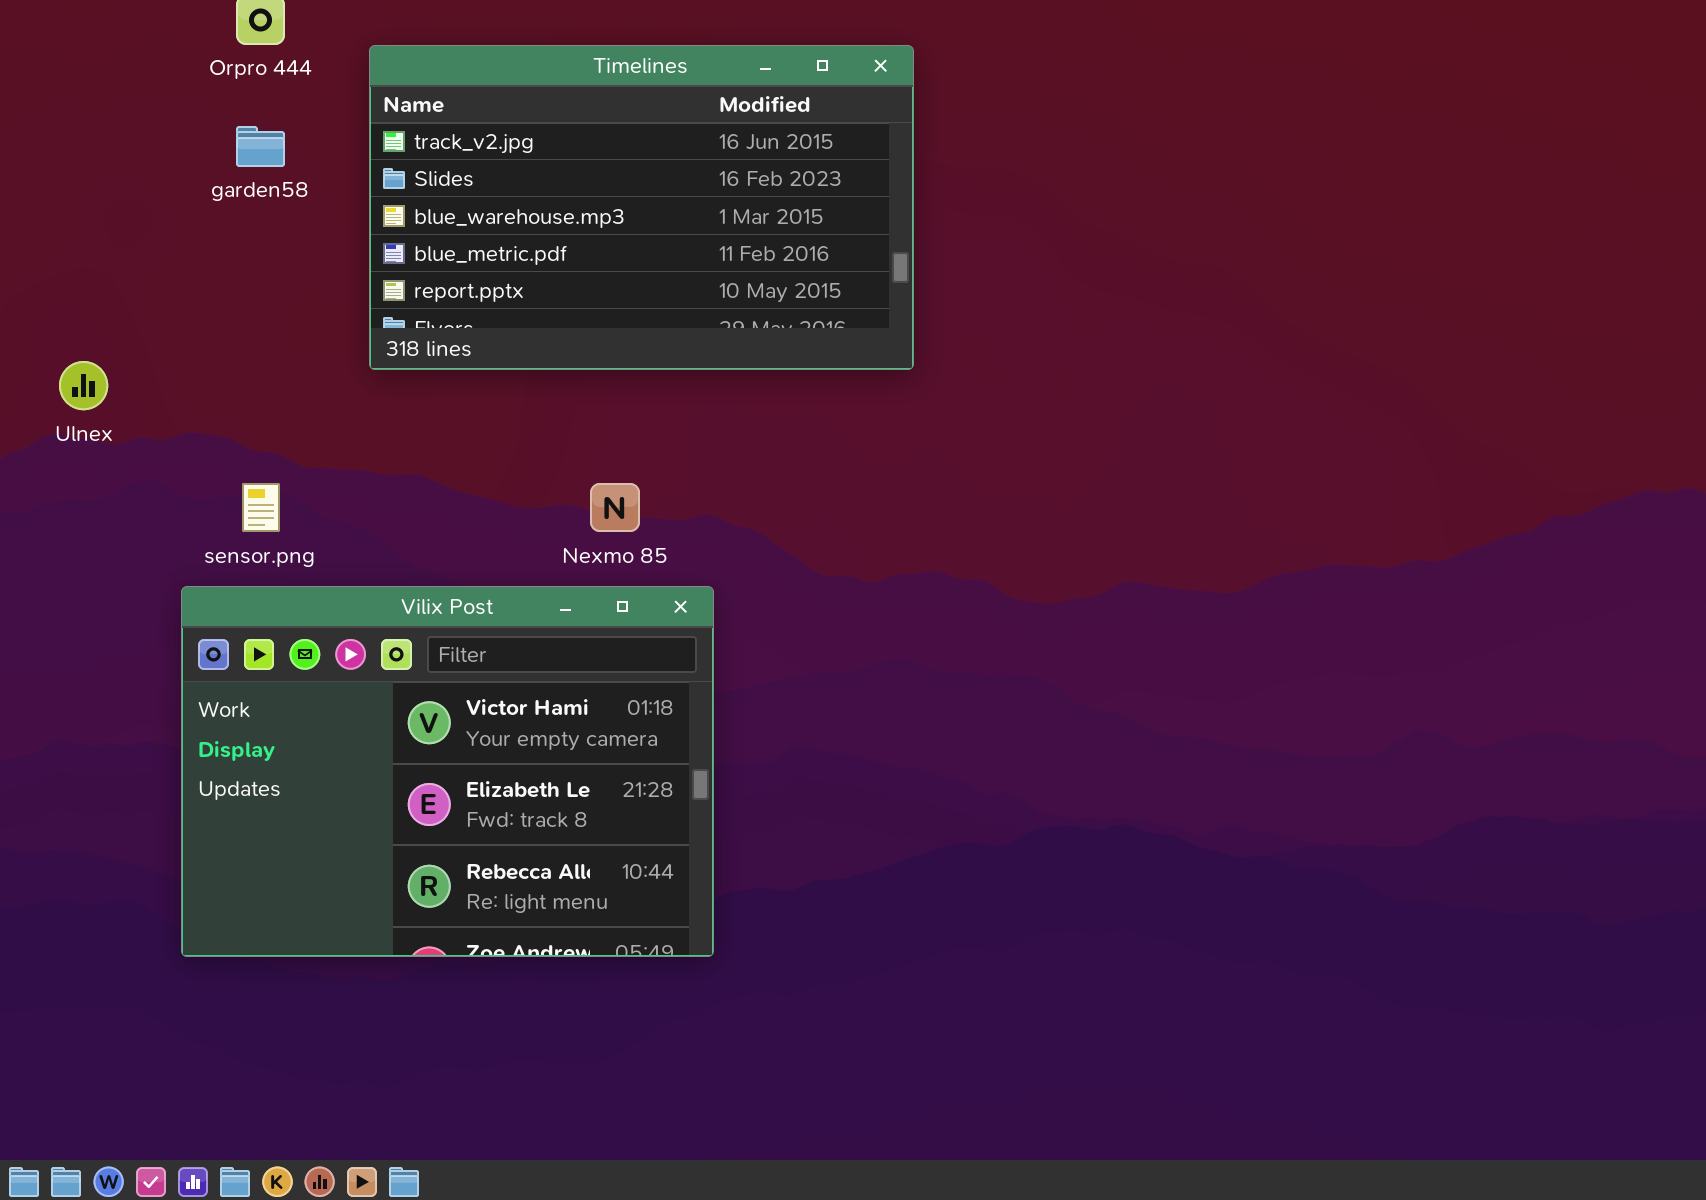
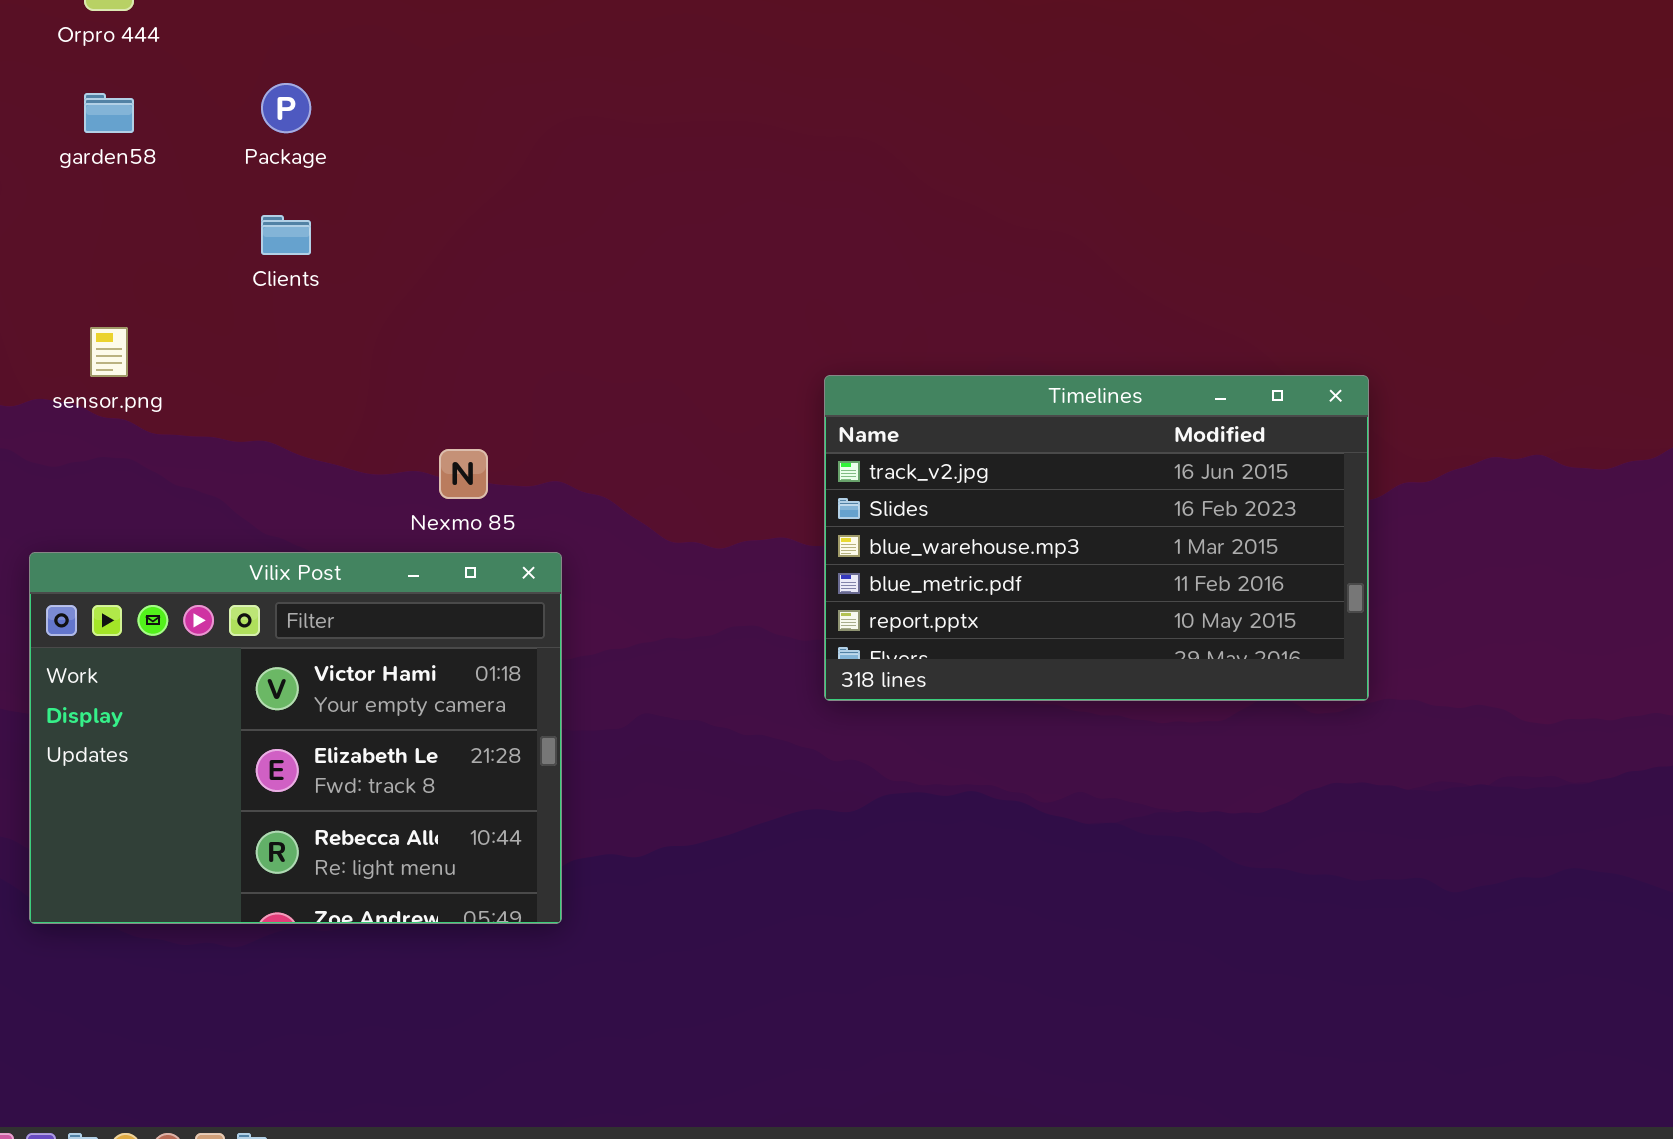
Timelines: [369,45,914,370] -> [824,375,1369,701], moved
sensor.png: [242,483,280,532] -> [90,327,128,377], moved

